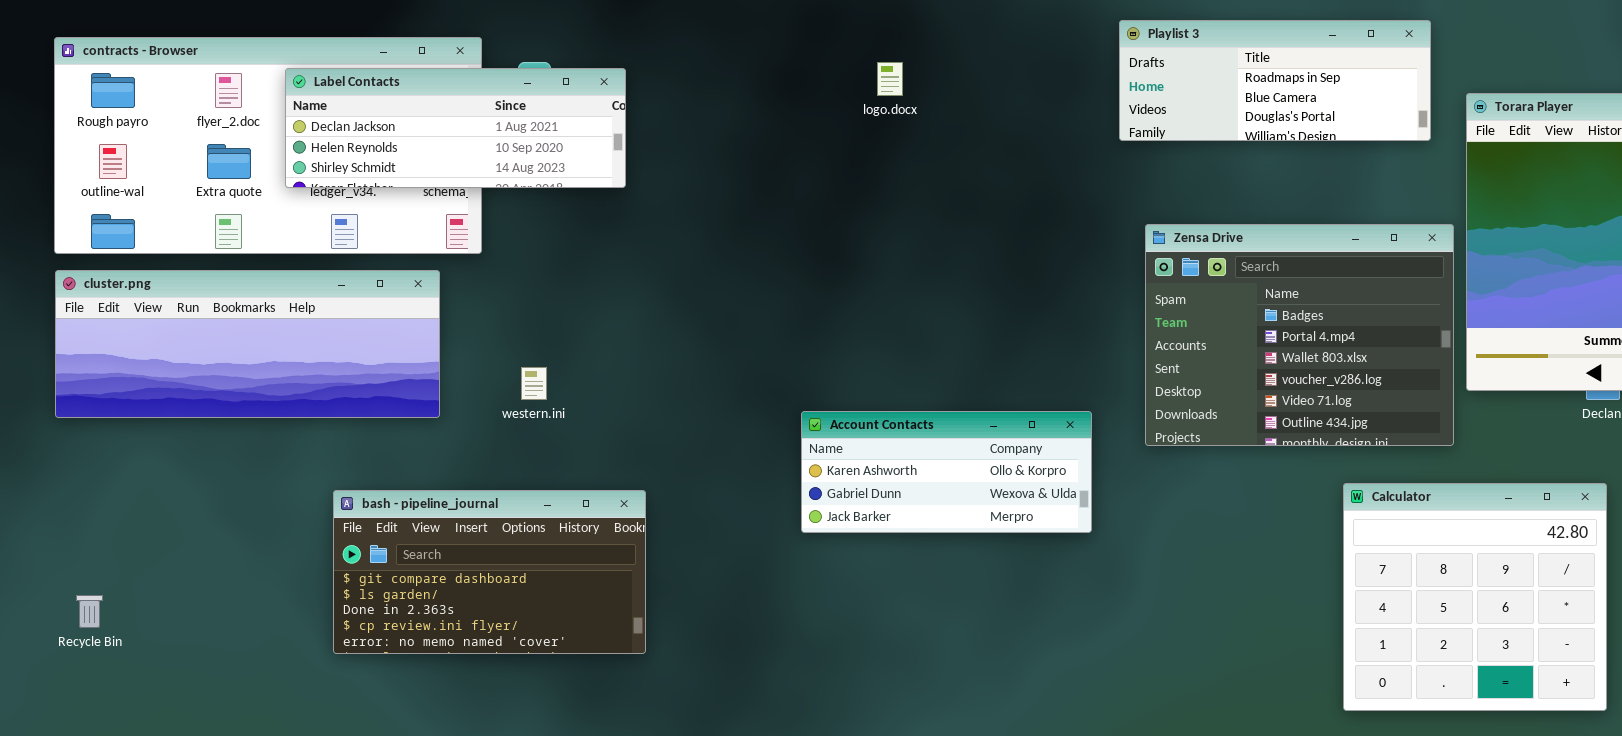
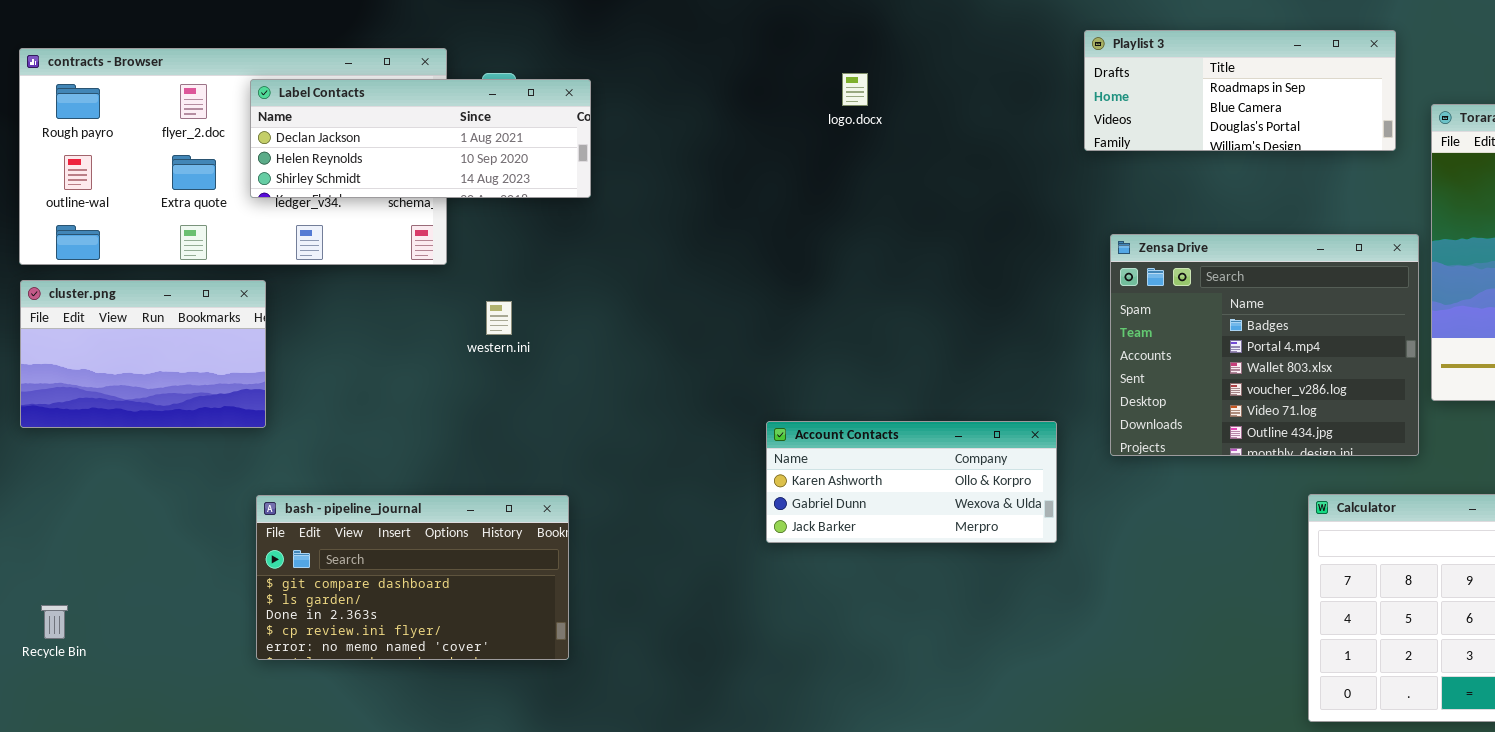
cluster.png: [55,270,440,418] -> [20,280,266,428], resized
western.ini: [521,367,547,400] -> [486,301,512,335], moved
bash - pipeline_journal: [333,490,646,654] -> [256,495,569,660], moved

